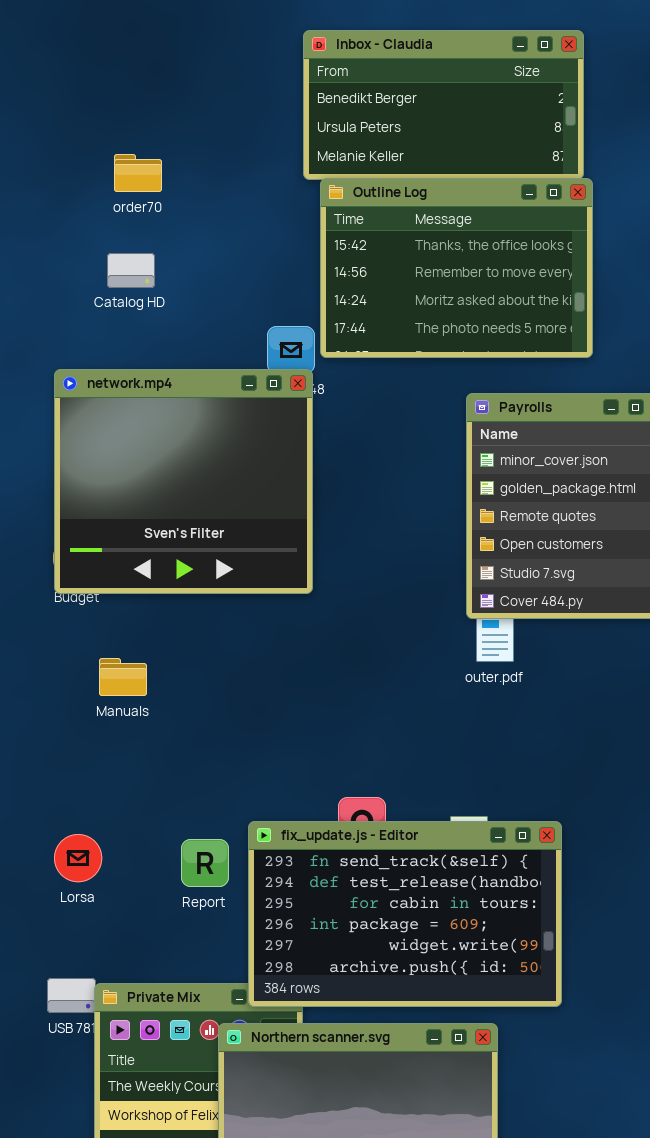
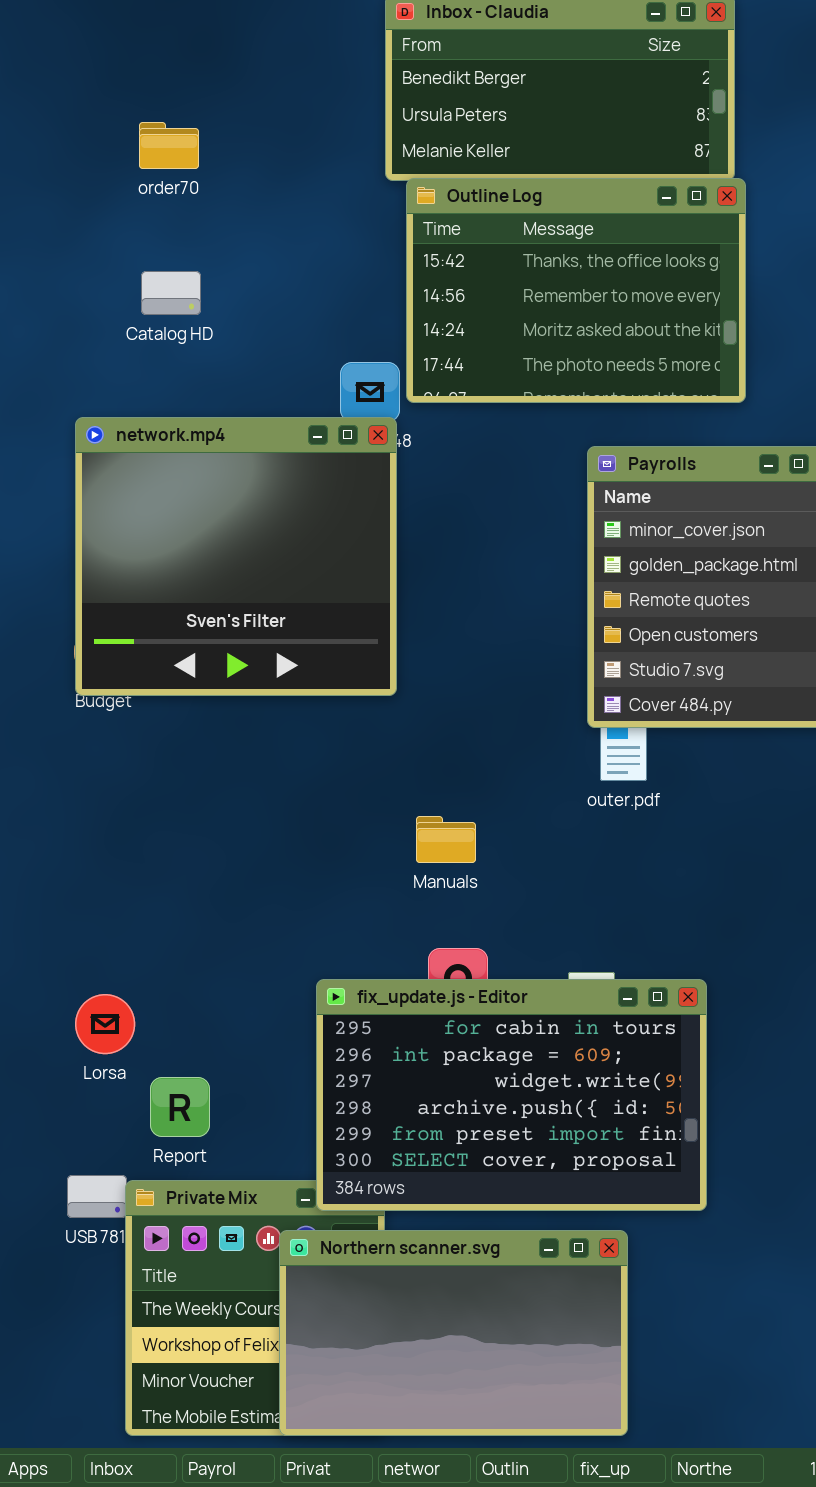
order70: [114,154,162,192] -> [139,122,199,169], moved
Manuals: [99,658,147,696] -> [416,816,476,863], moved
fix_update.js - Editor: [248,821,562,1007] -> [316,979,707,1211], scrolled down 2 rows
Report: [181,839,229,887] -> [150,1077,210,1137], moved

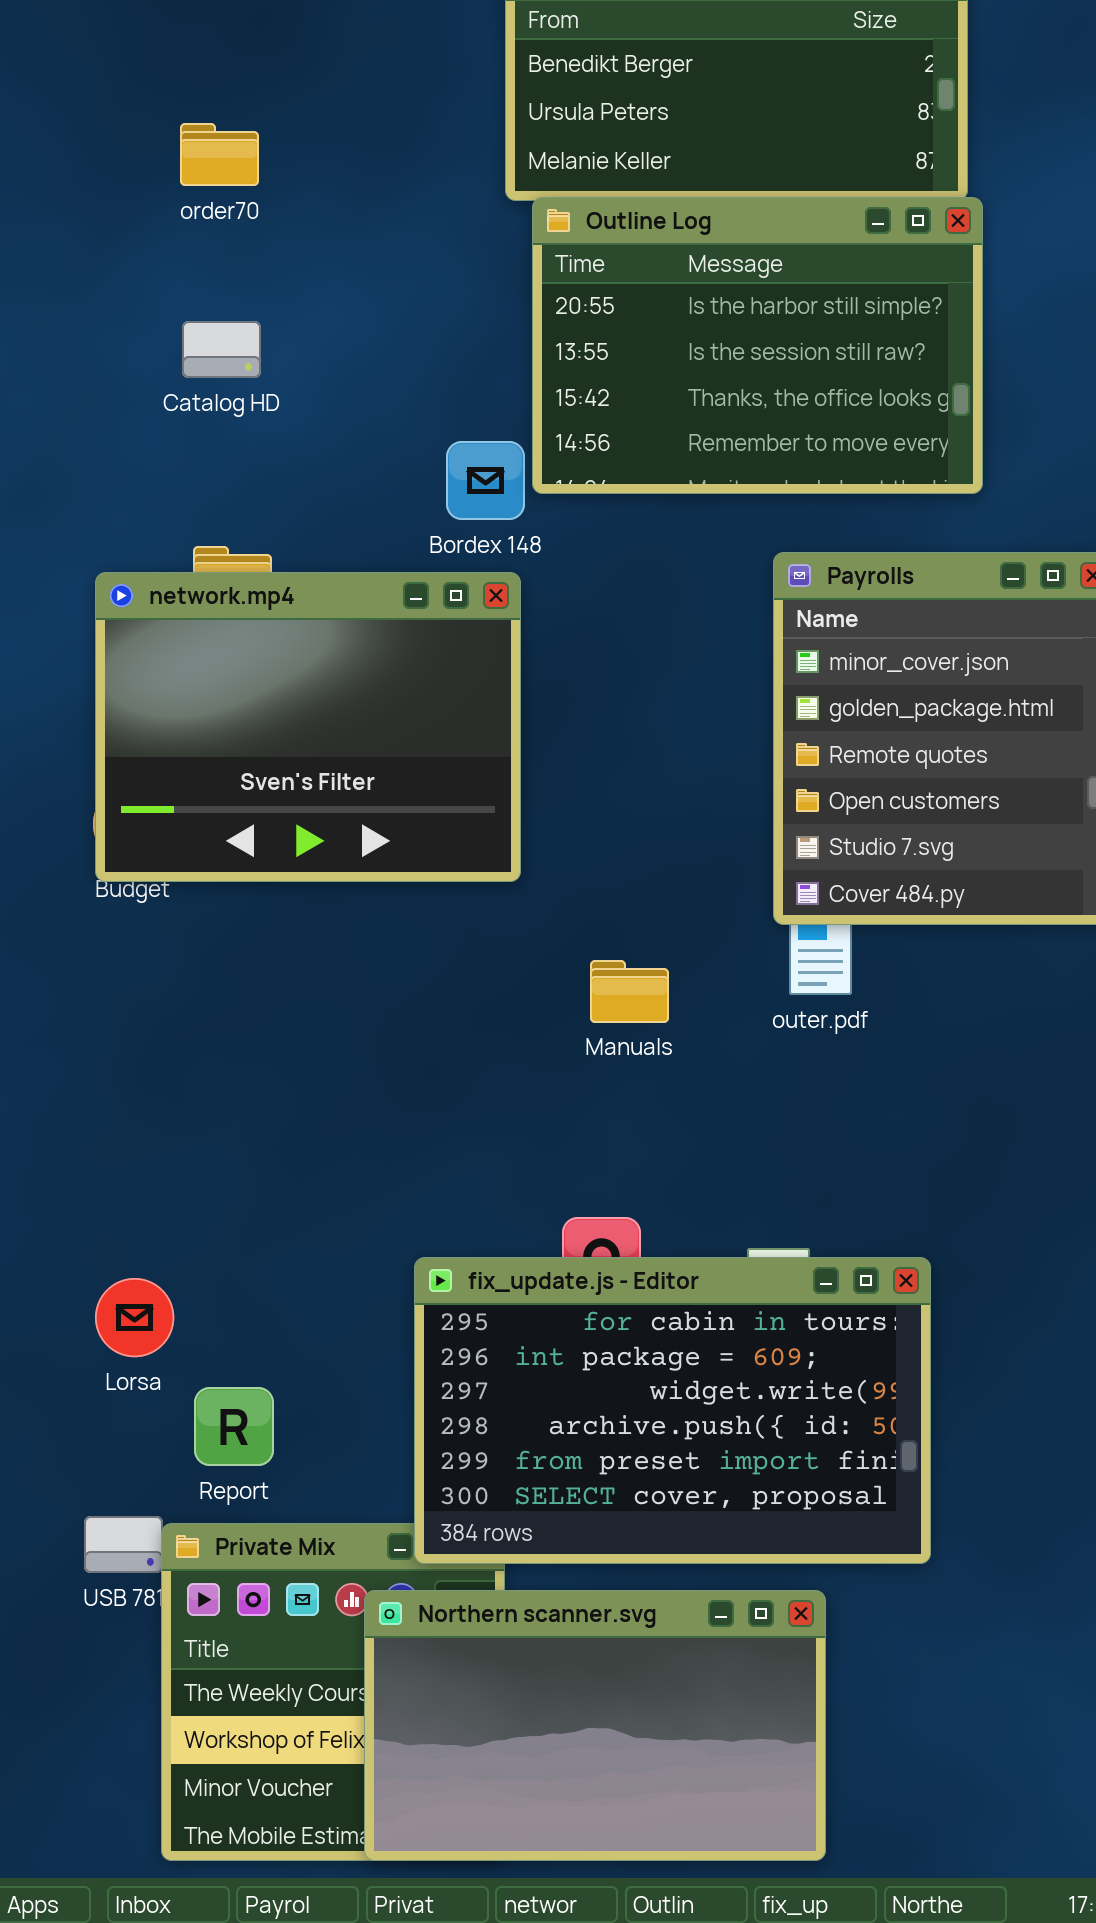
Outline Log: [406,178,746,403] -> [532,197,983,494], scrolled up 2 rows
network.mp4: [75,417,397,696] -> [95,572,521,882], resized
Manuals: [416,816,476,863] -> [590,960,669,1023], moved

